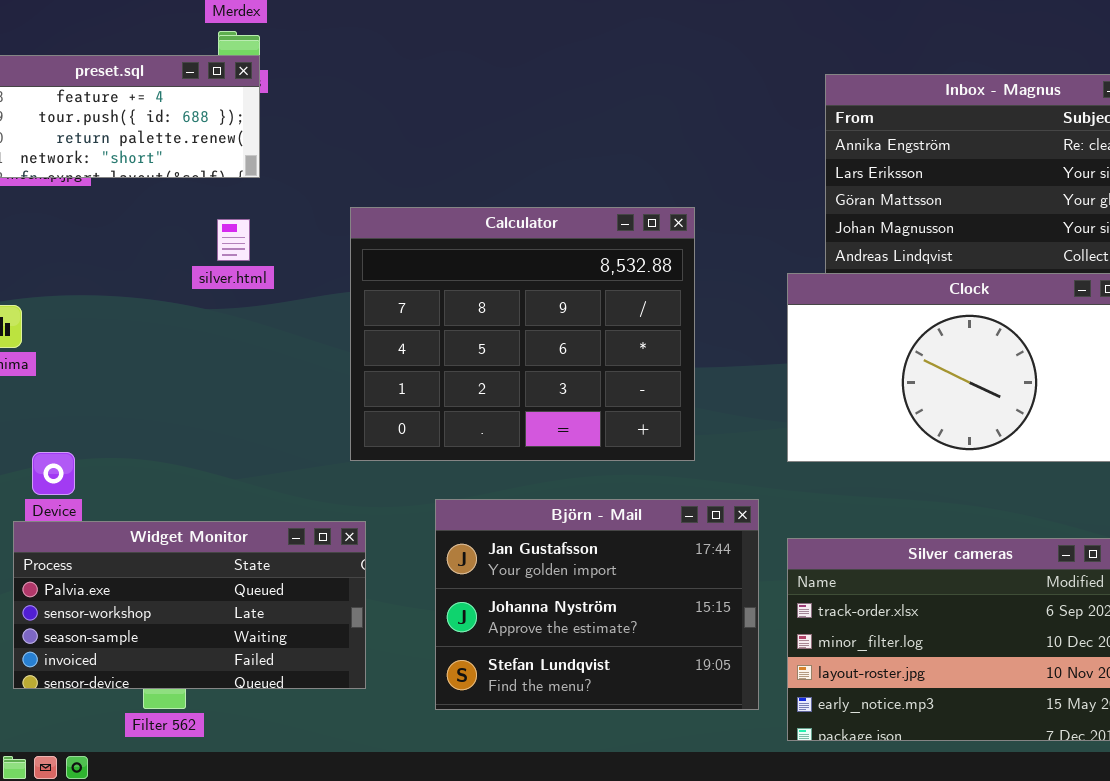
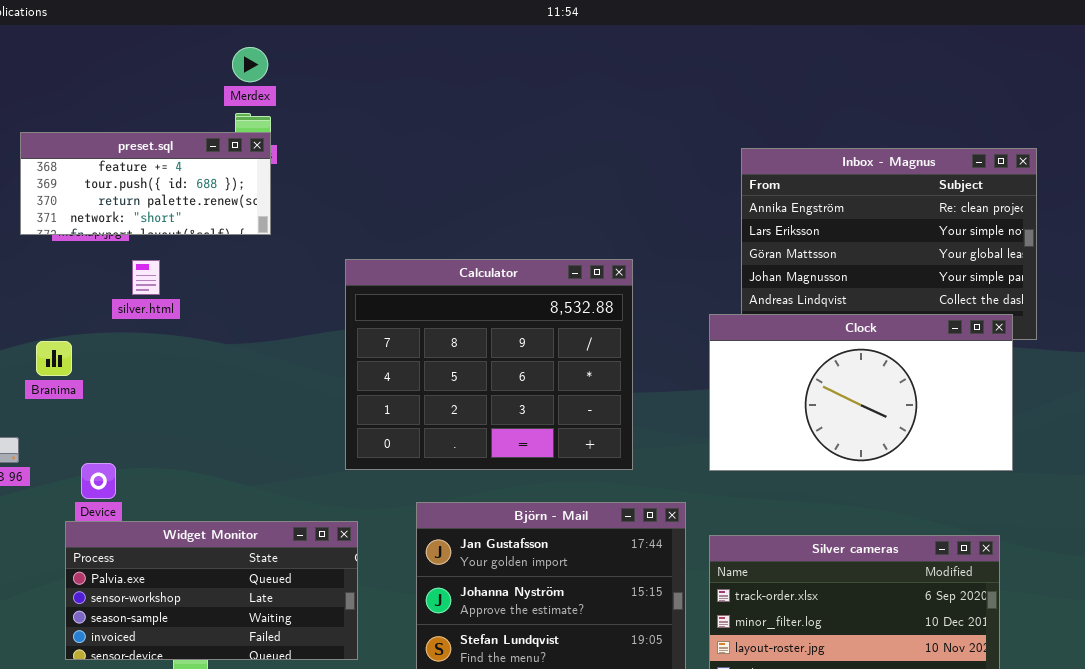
silver.html: [217,219,250,261] -> [132,260,160,295], moved

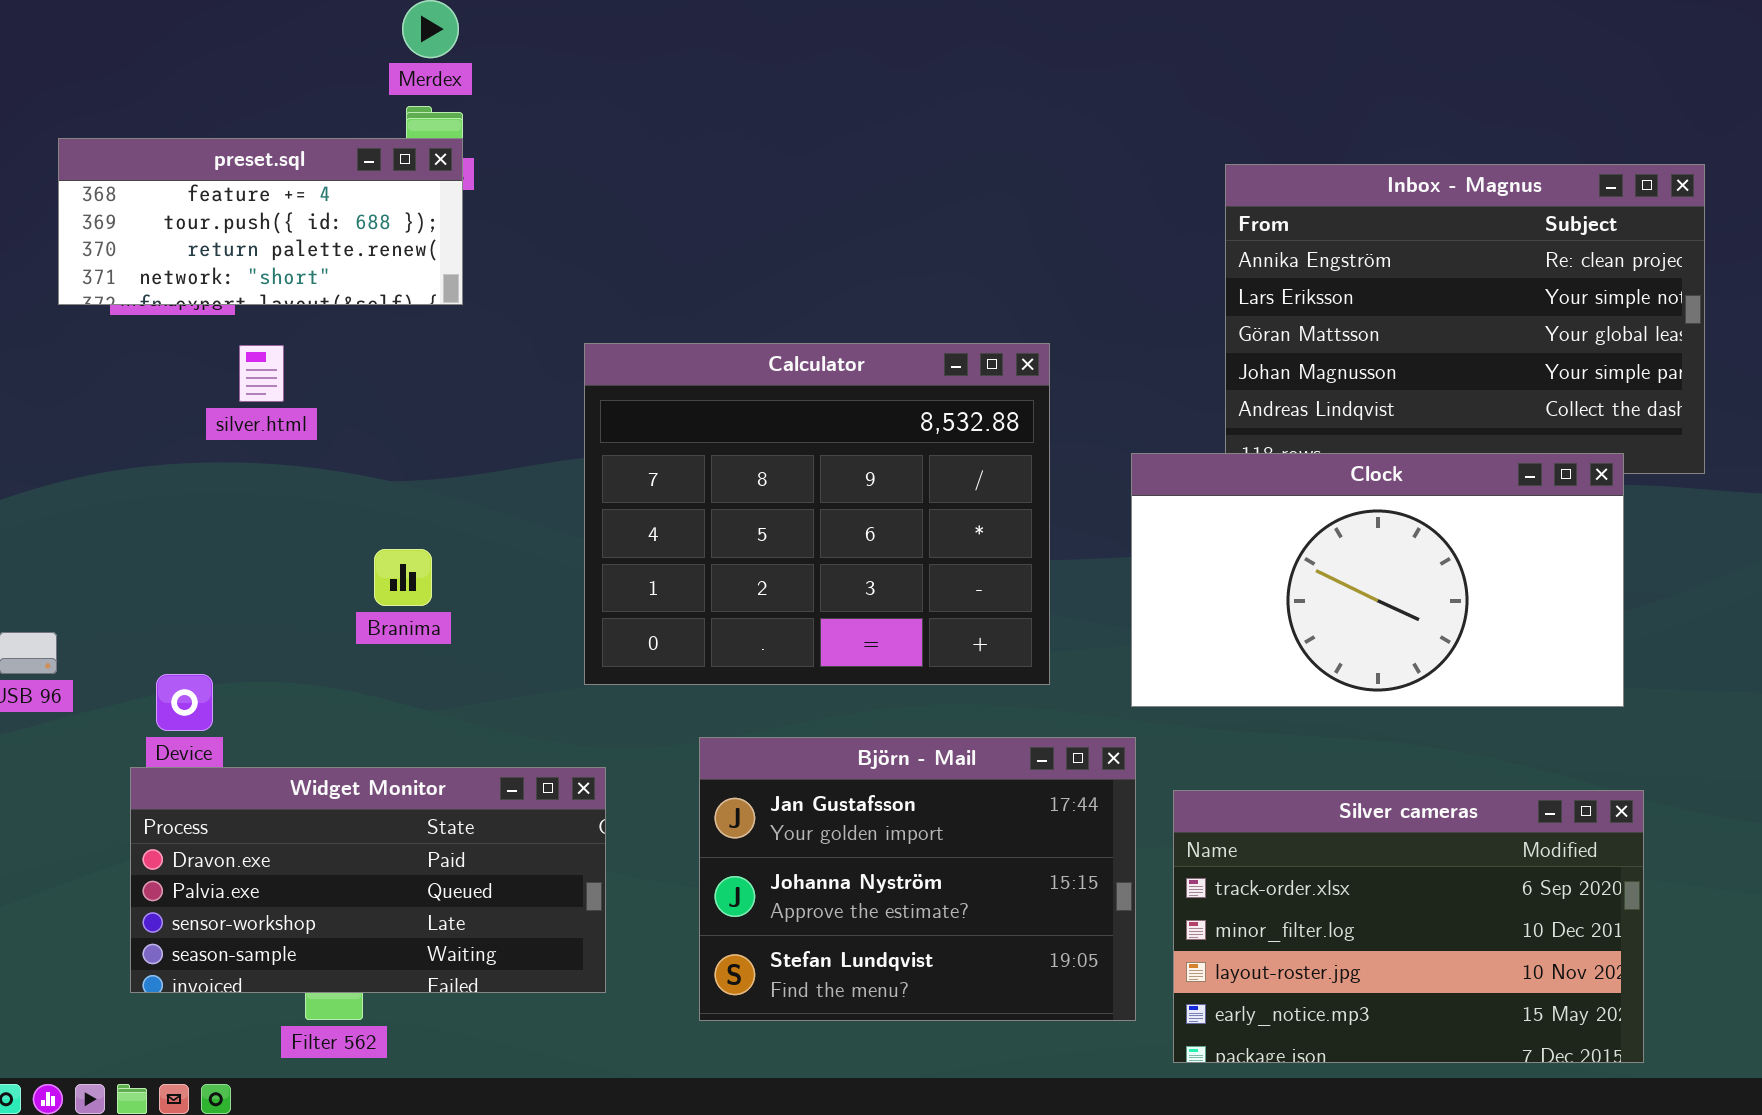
Clock: [709,314,1013,471] -> [1131,453,1624,707], moved
Branima: [36,341,72,376] -> [374,549,432,606], moved
Widget Monitor: [65,521,358,660] -> [130,767,606,993], scrolled up 1 row

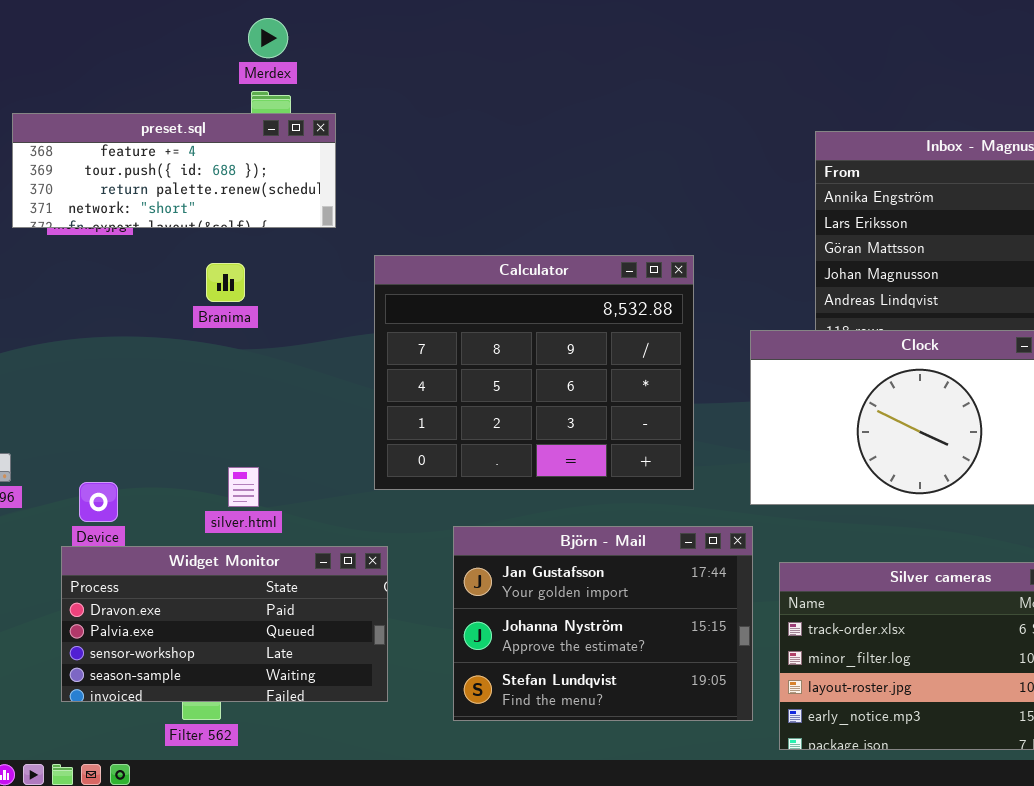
preset.sql: [58,138,463,305] -> [12,113,336,228], resized
silver.html: [239,345,284,402] -> [228,467,259,507], moved
Branima: [374,549,432,606] -> [206,263,245,302], moved

